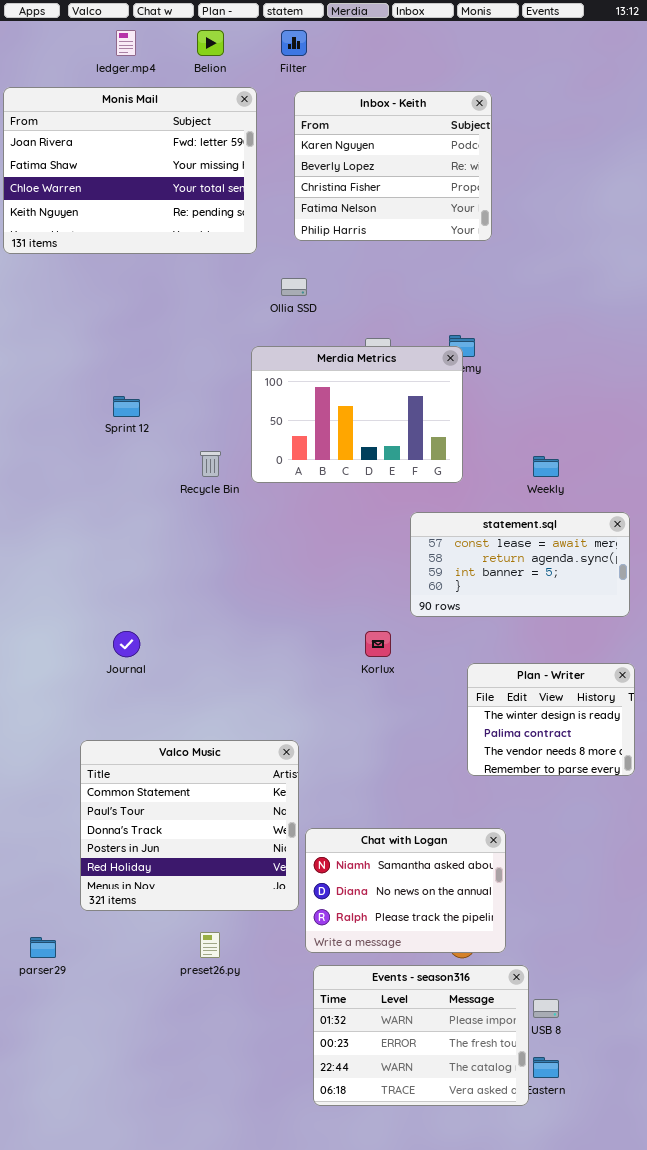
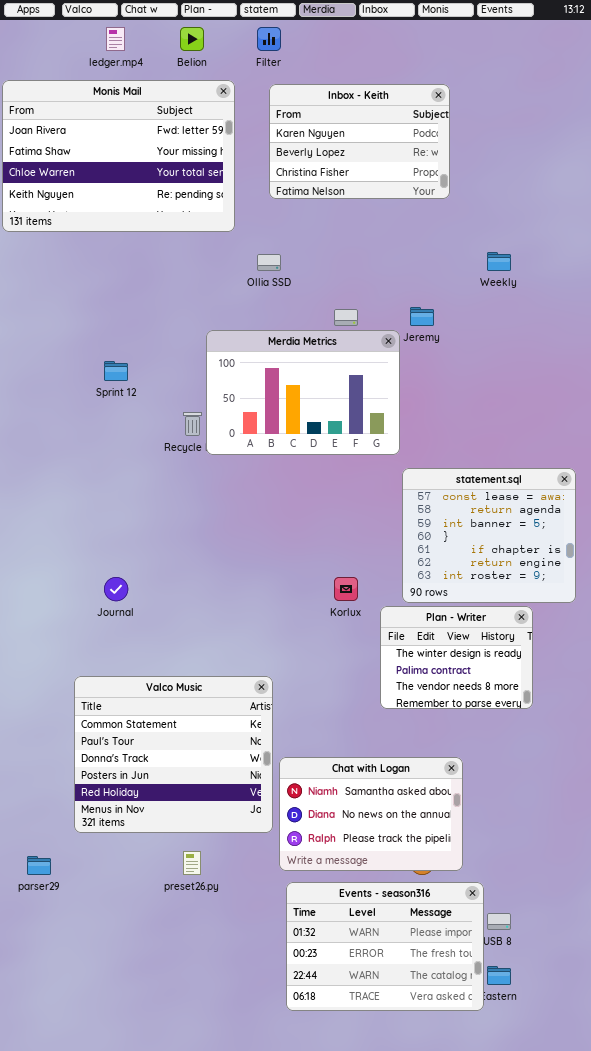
Inbox - Keith: [294,91,492,241] -> [269,84,450,199], resized
Merdia Metrics: [251,346,463,483] -> [206,330,400,455], moved
Weekly: [533,456,559,477] -> [487,252,511,271], moved
statement.sql: [410,512,630,617] -> [402,468,576,603], resized
Plan - Writer: [467,663,635,776] -> [380,606,533,709], moved

